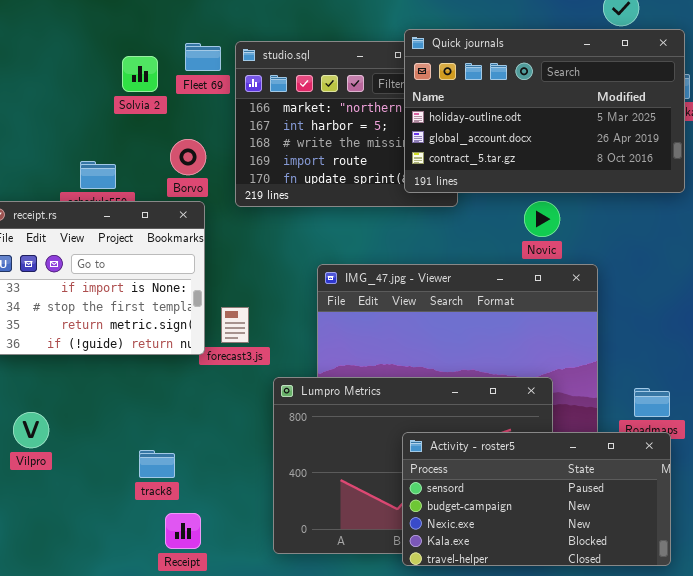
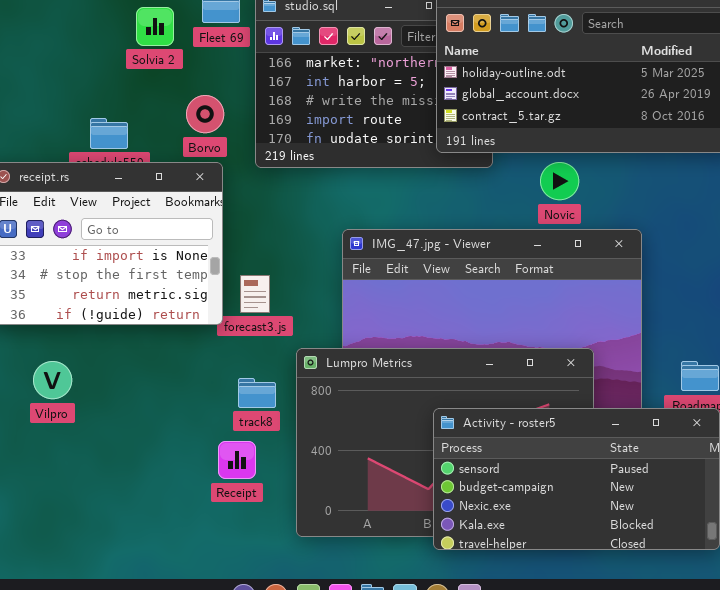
Novic: [524,201,560,237] -> [540,162,579,200], moved
Vilpro: [13,412,49,448] -> [33,361,72,399], moved
track8: [139,450,175,478] -> [238,378,276,408], moved
Receipt: [165,513,201,549] -> [218,441,256,479], moved

